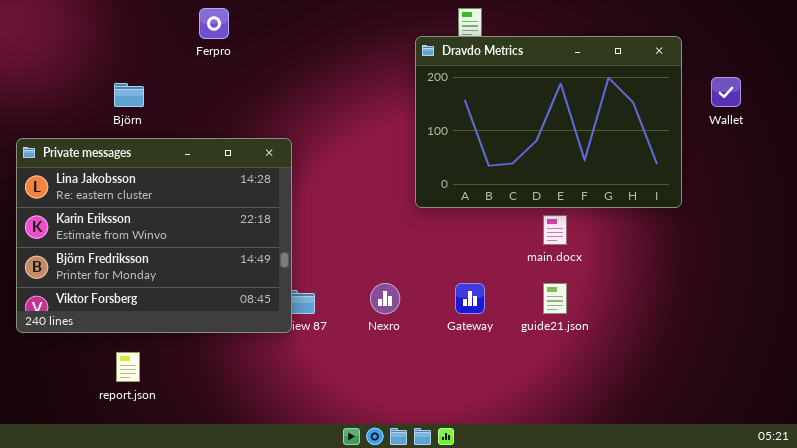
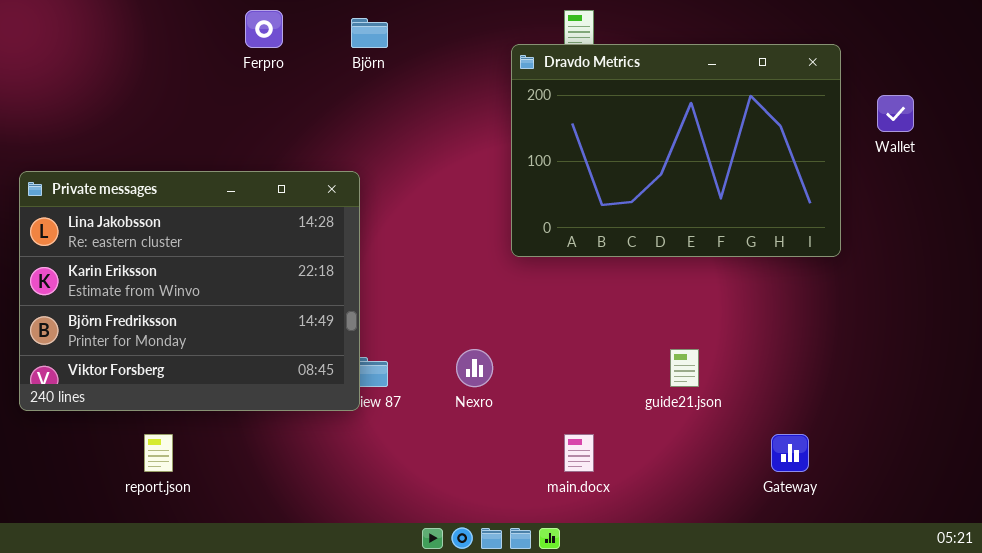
Björn: [114,83,144,107] -> [351,18,388,48], moved
main.docx: [543,215,567,245] -> [564,434,594,472], moved
Gateway: [455,283,485,314] -> [771,434,809,472], moved

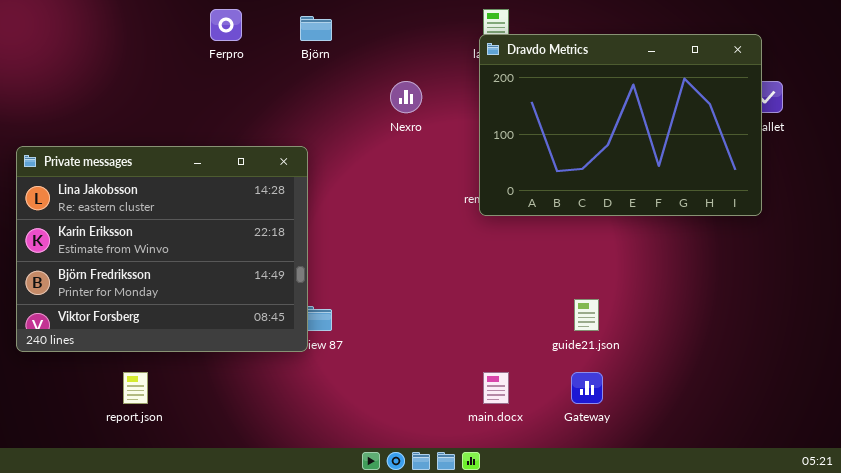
Dravdo Metrics: [511,44,841,257] -> [479,34,762,216], moved
Nexro: [456,349,493,387] -> [390,81,422,113], moved
Gateway: [771,434,809,472] -> [571,372,603,404], moved

